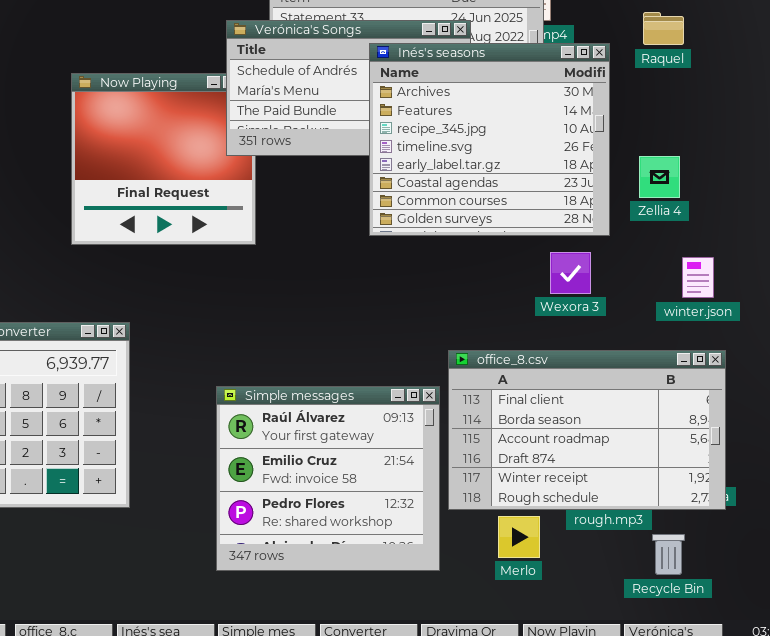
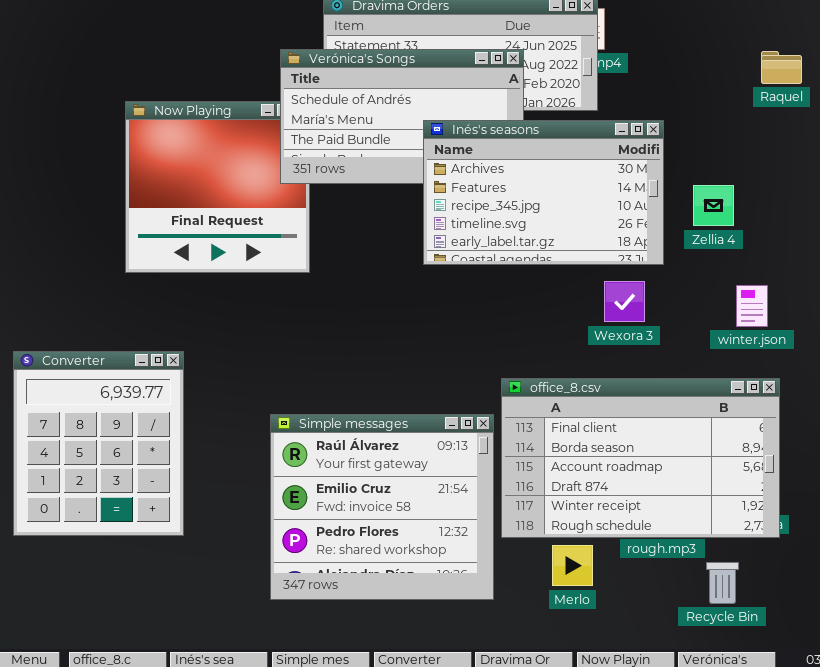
Raquel: [643,12,684,45] -> [761,51,802,84], moved
Inés's seasons: [369,43,610,236] -> [423,120,664,265], resized

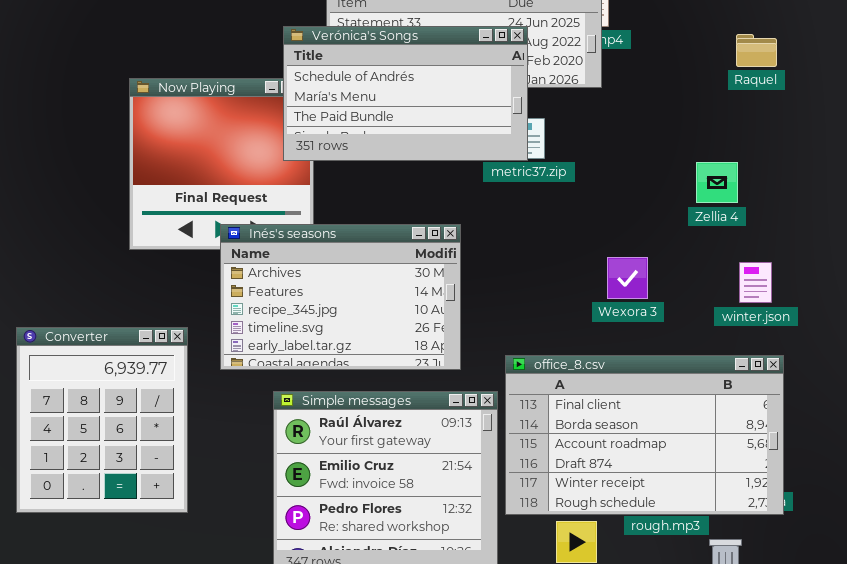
Raquel: [761,51,802,84] -> [736,34,777,67], moved
Inés's seasons: [423,120,664,265] -> [220,224,461,370], moved

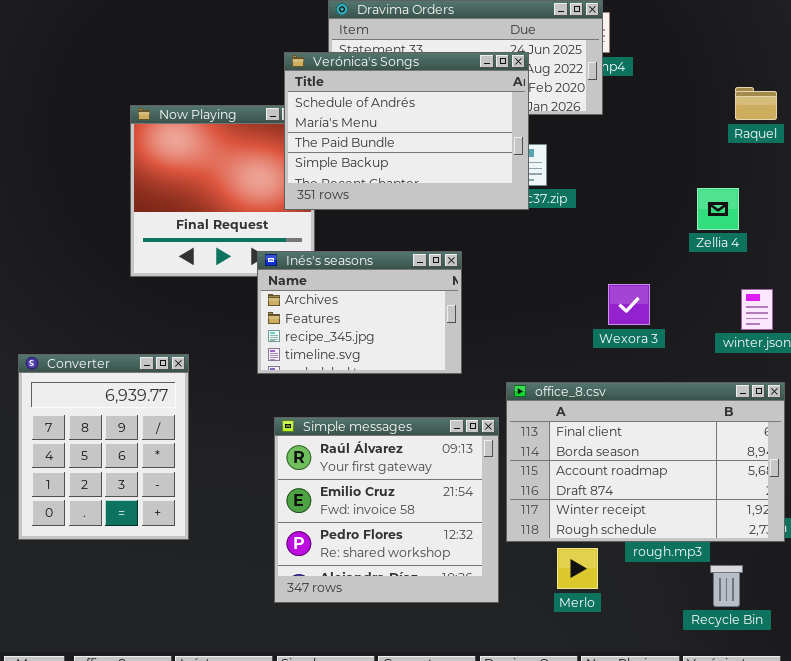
Verónica's Songs: [283,26,528,161] -> [284,52,529,210], resized
Raquel: [736,34,777,67] -> [735,87,777,120], moved
Inés's seasons: [220,224,461,370] -> [257,251,462,374], resized

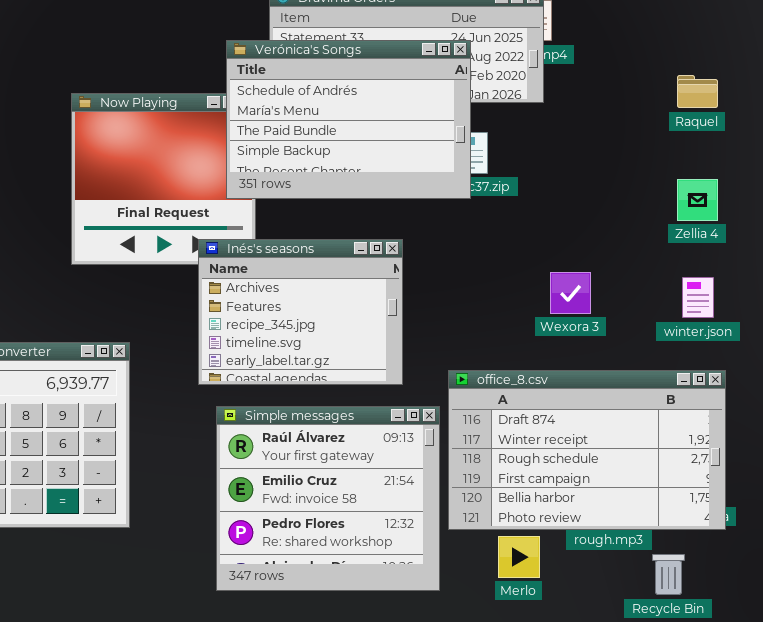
Zellia 4: [697,188,739,230] -> [677,179,718,221], moved
Inés's seasons: [257,251,462,374] -> [198,239,403,385], resized
office_8.csv: [506,382,785,542] -> [448,370,726,530], scrolled down 3 rows

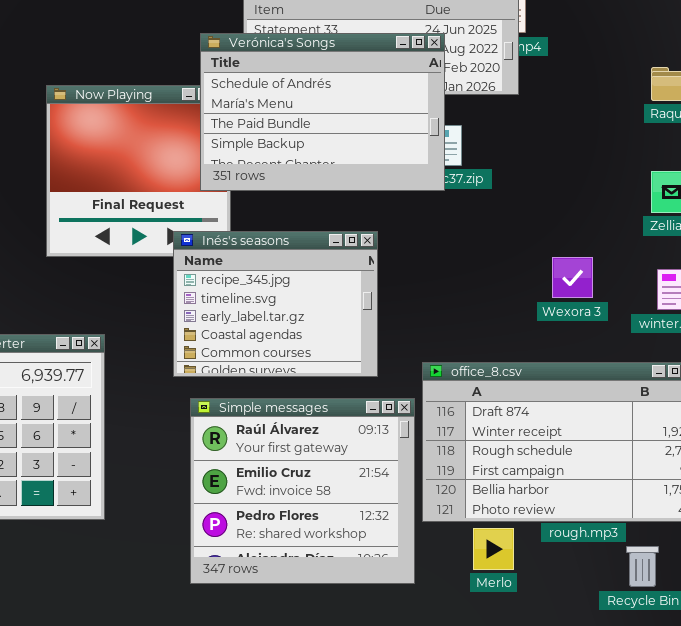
Inés's seasons: [198,239,403,385] -> [173,231,378,377], scrolled down 2 rows
Wexora 3: [550,272,591,314] -> [552,257,593,298], moved

